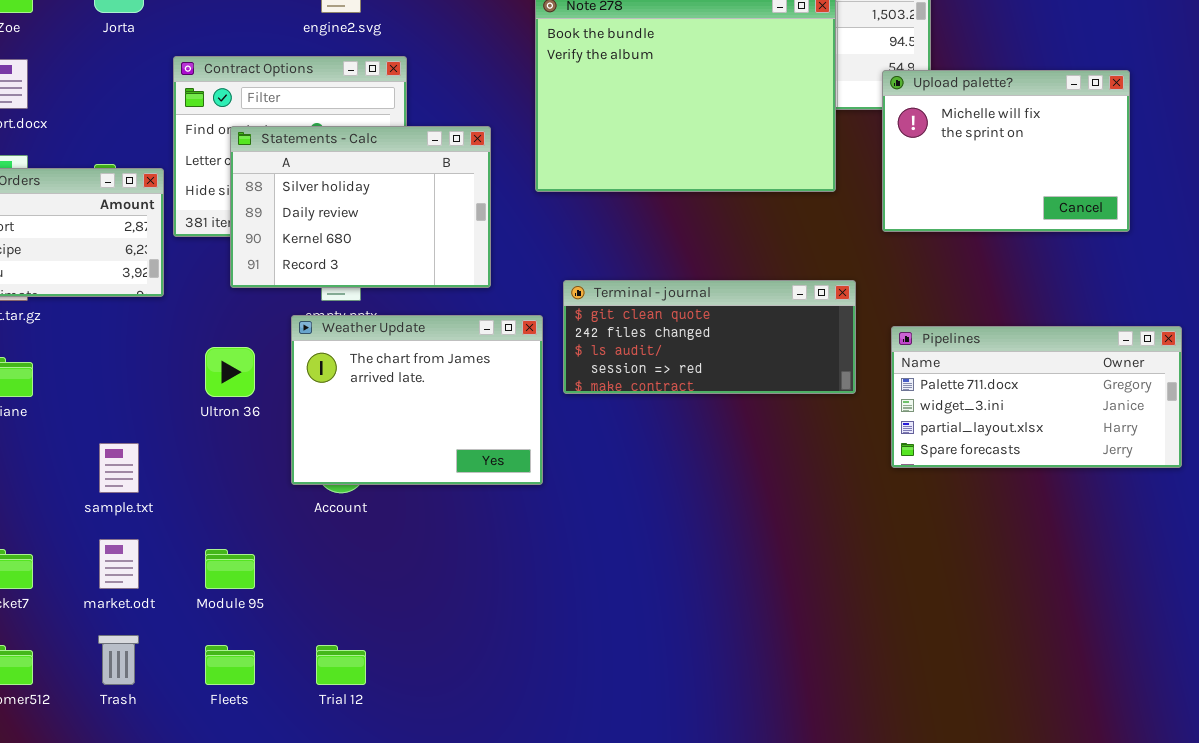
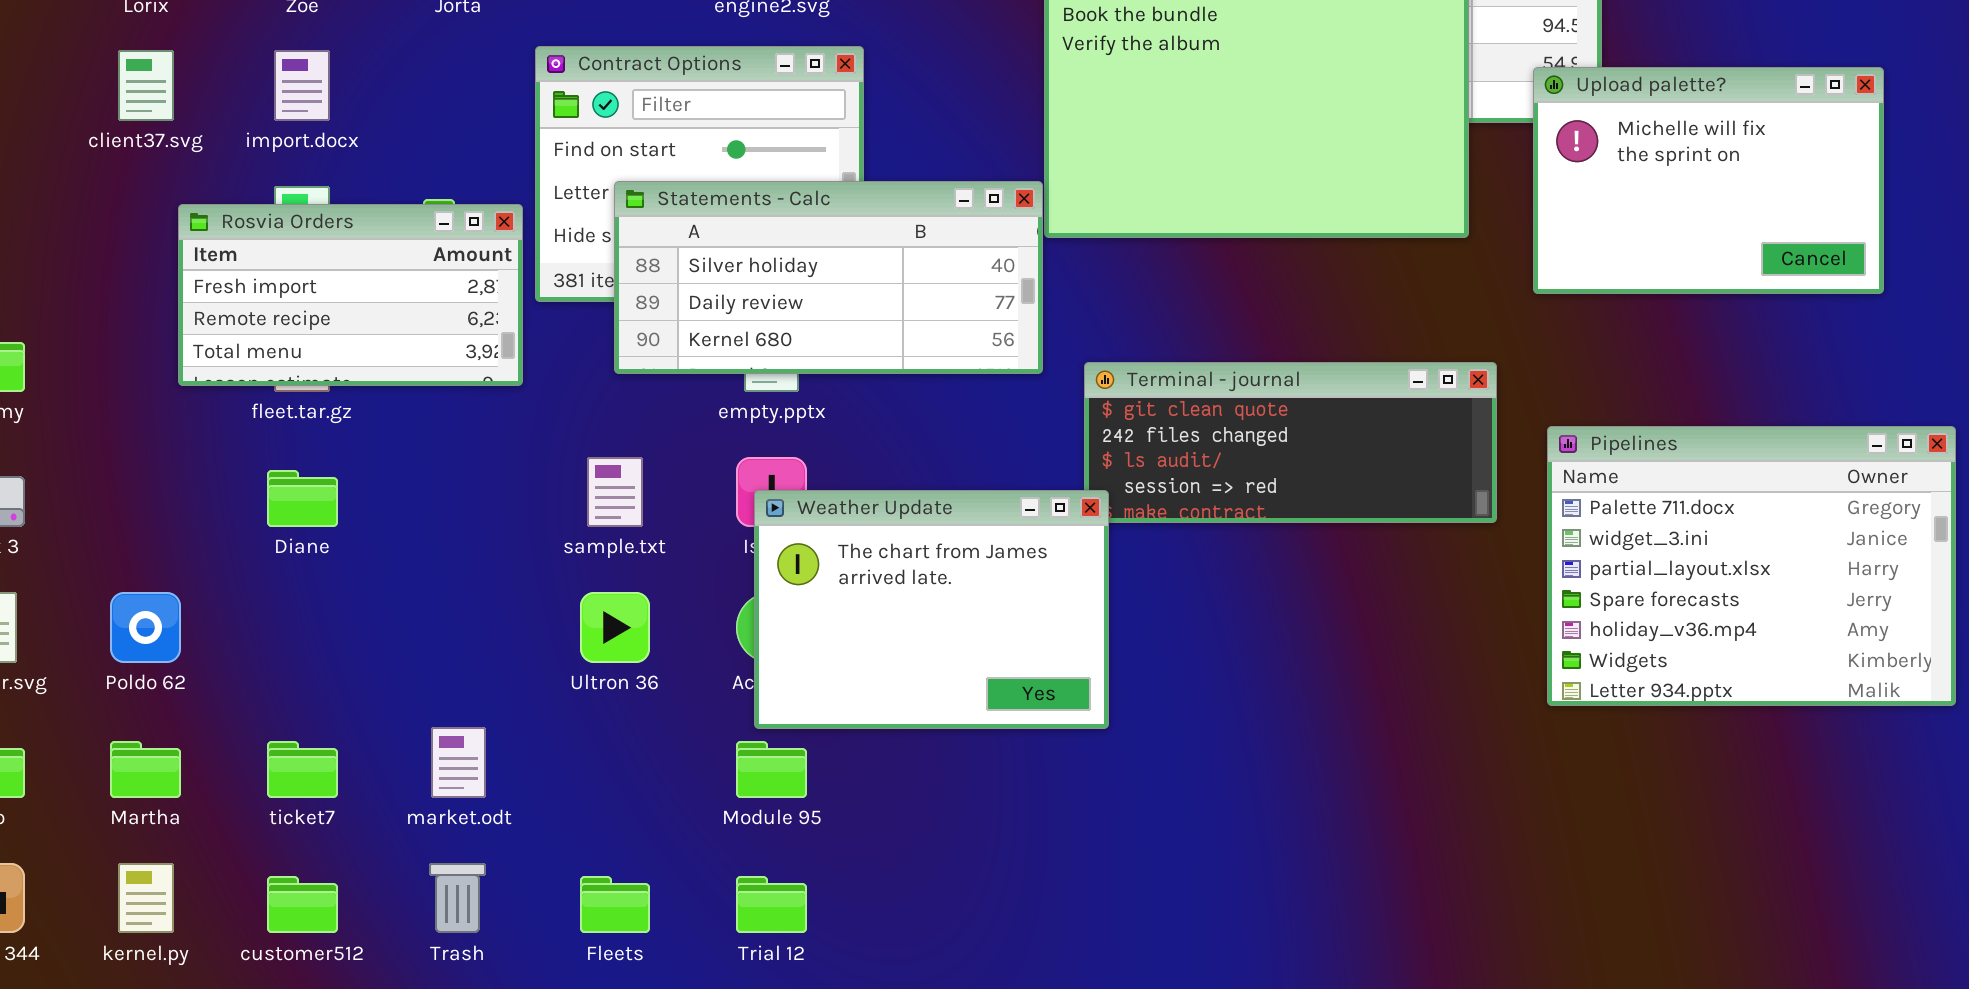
Statements - Calc: [230,126,491,288] -> [614,181,1043,374], resized
Weather Update: [291,315,543,485] -> [754,490,1109,729], moved
Pipelines: [891,326,1182,468] -> [1547,426,1956,706], resized
Ultron 36: [205,347,255,397] -> [580,592,650,663], moved
sample.txt: [99,443,139,493] -> [587,457,643,527], moved
Module 95: [205,549,255,589] -> [736,741,807,798], moved

